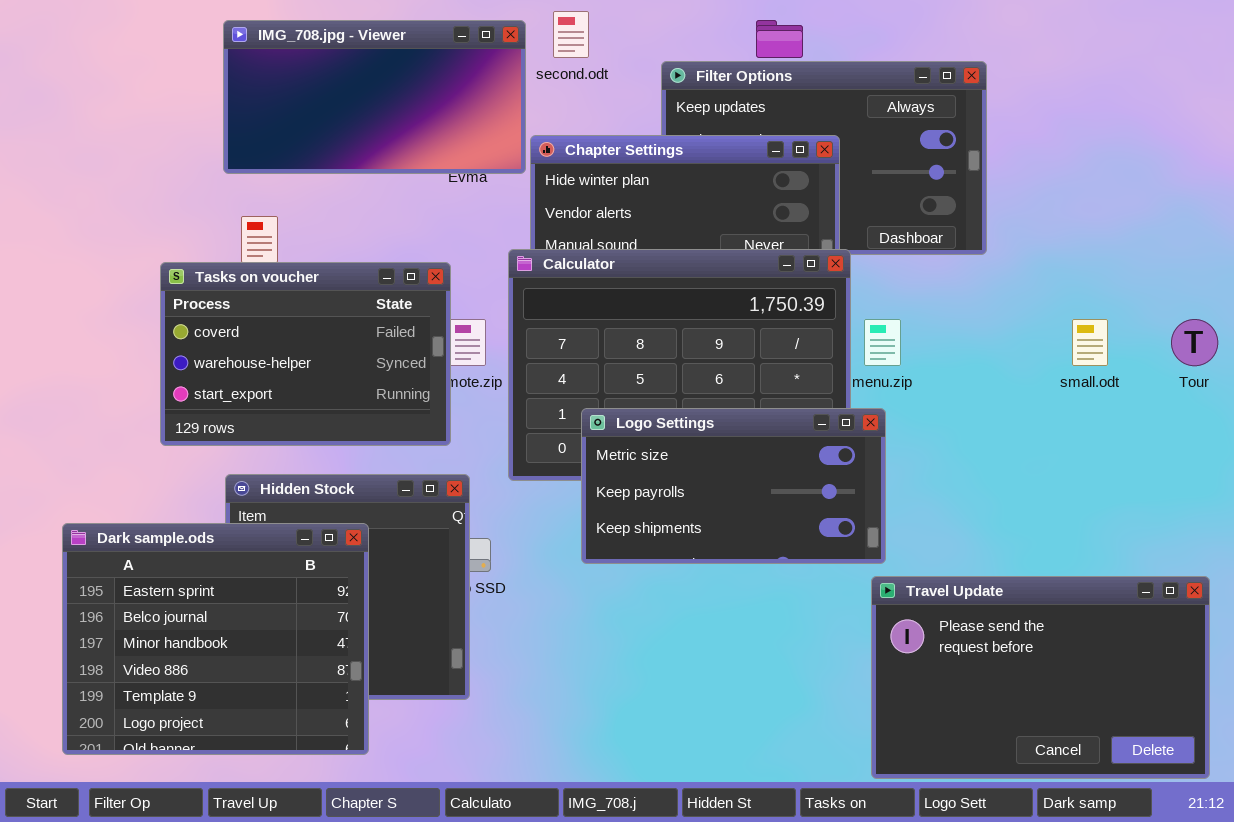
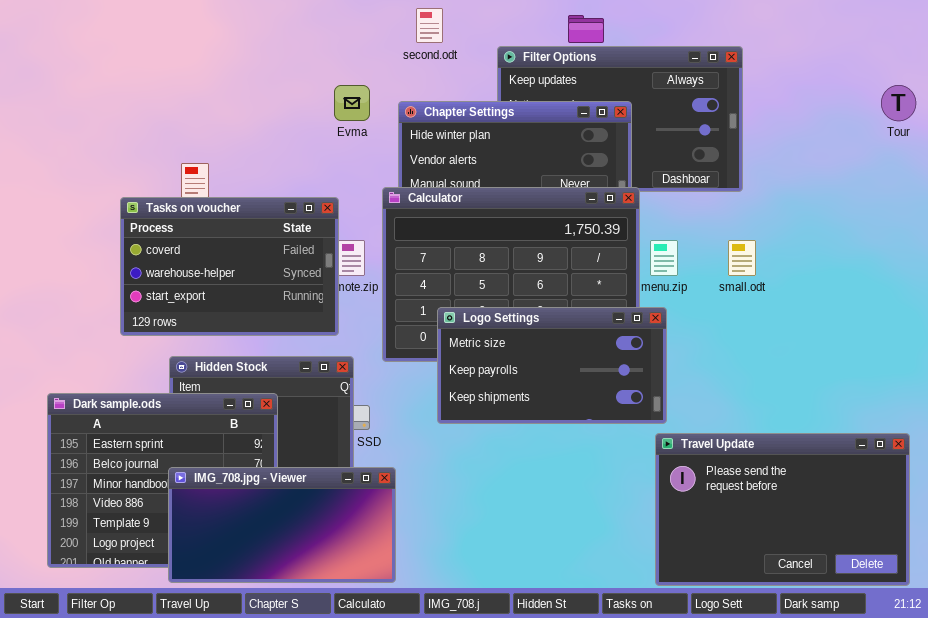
IMG_708.jpg - Viewer: [223,20,526,174] -> [168,467,396,583], moved
small.odt: [1072,319,1108,366] -> [728,240,756,276], moved
Tour: [1171,319,1218,366] -> [881,85,916,121], moved

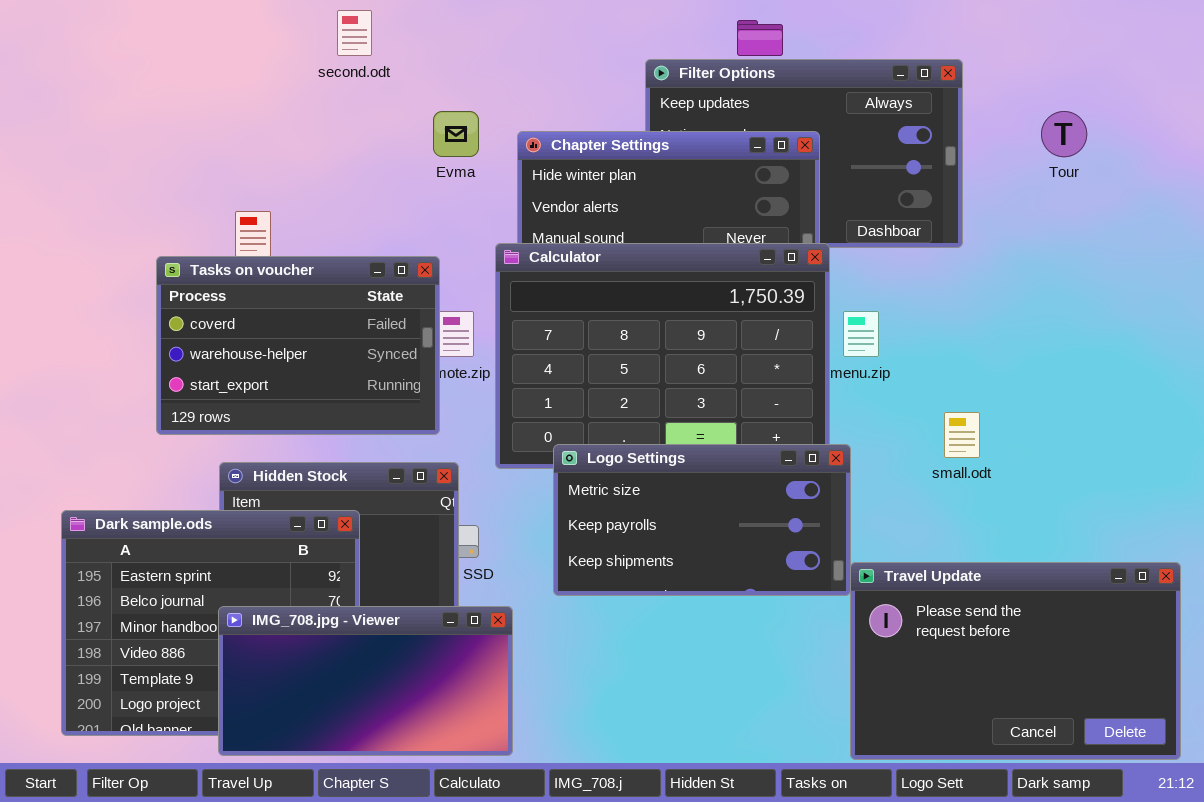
second.odt: [416,8,443,43] -> [337,10,372,56], moved
Tour: [881,85,916,121] -> [1041,111,1087,157], moved
small.odt: [728,240,756,276] -> [944,412,980,458], moved
Logo Settings: [437,307,667,424] -> [553,444,851,596], moved

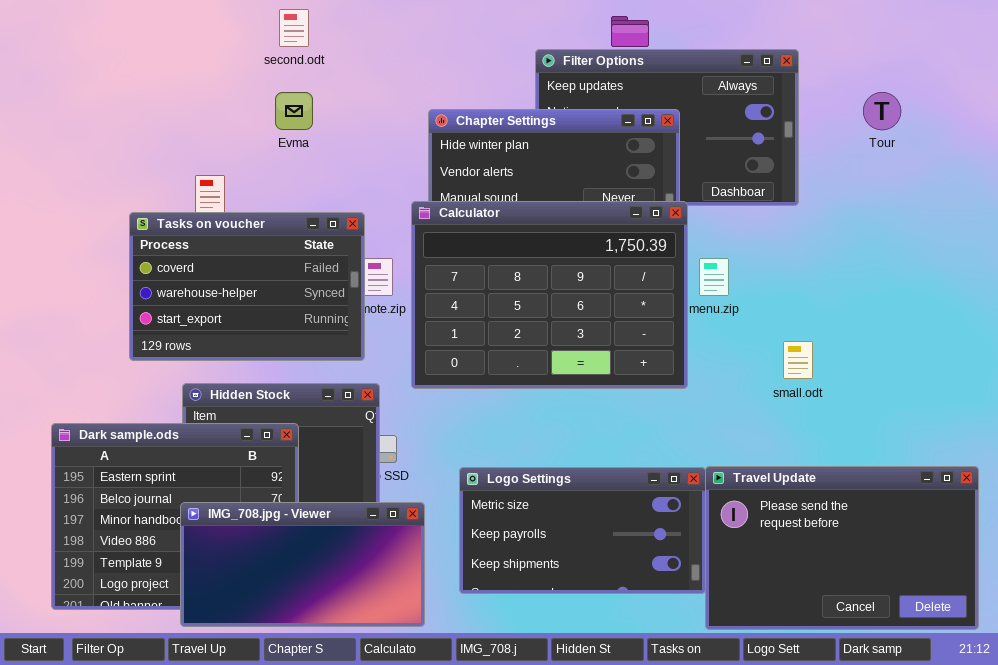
Evma: [433,111,479,157] -> [275,92,313,130], moved
Logo Settings: [553,444,851,596] -> [459,467,706,594], moved

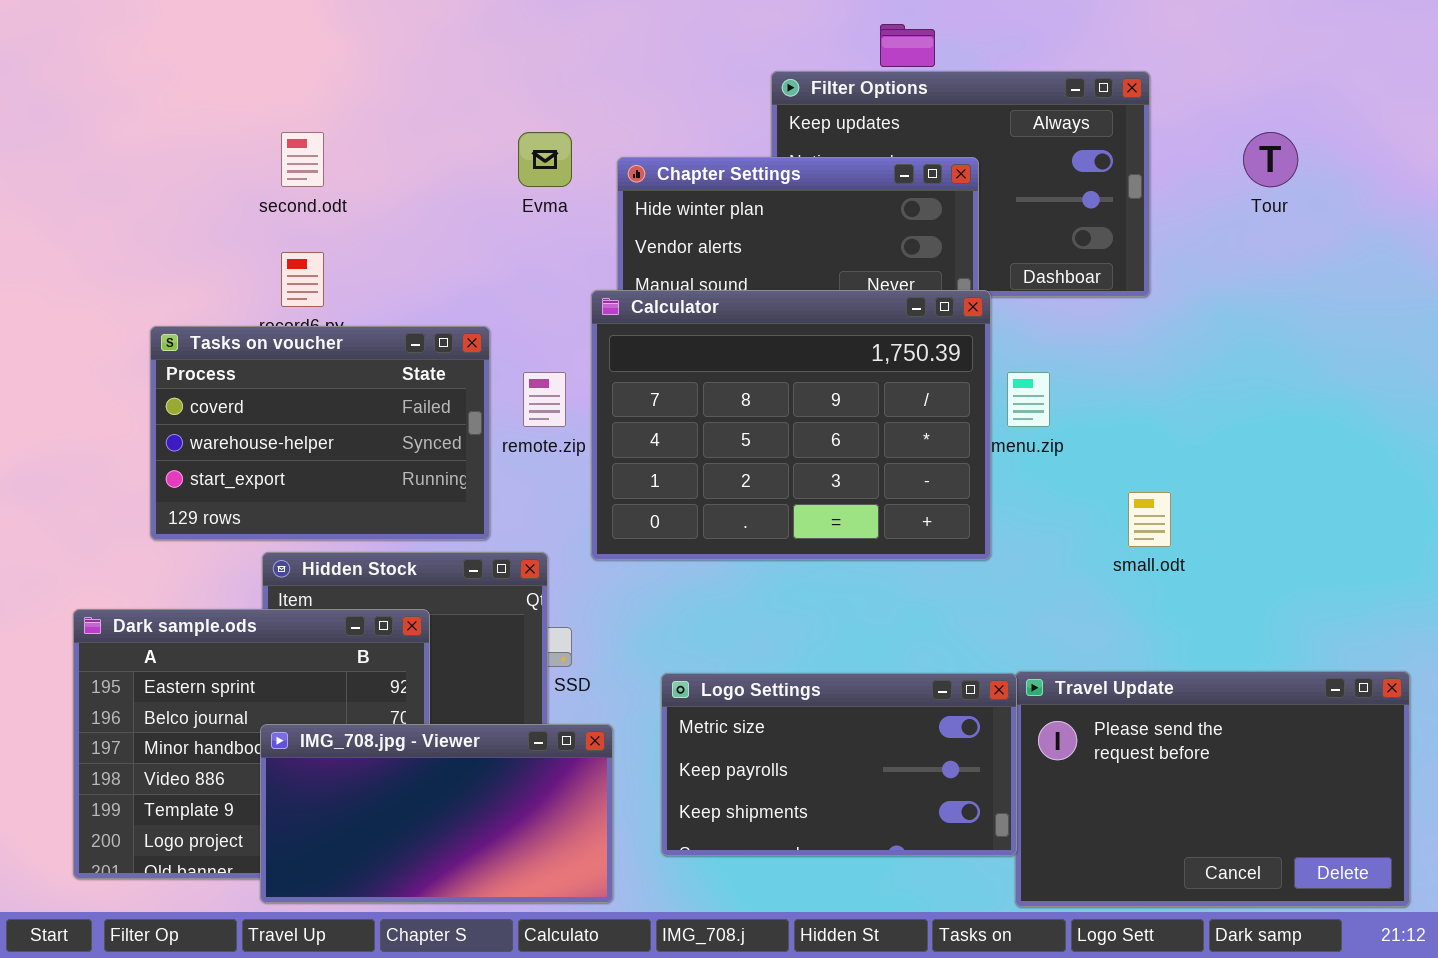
second.odt: [279,9,309,47] -> [281,132,324,187], moved
Evma: [275,92,313,130] -> [518,132,572,187], moved
Tasks on voucher: [129,212,365,361] -> [150,326,490,540], moved

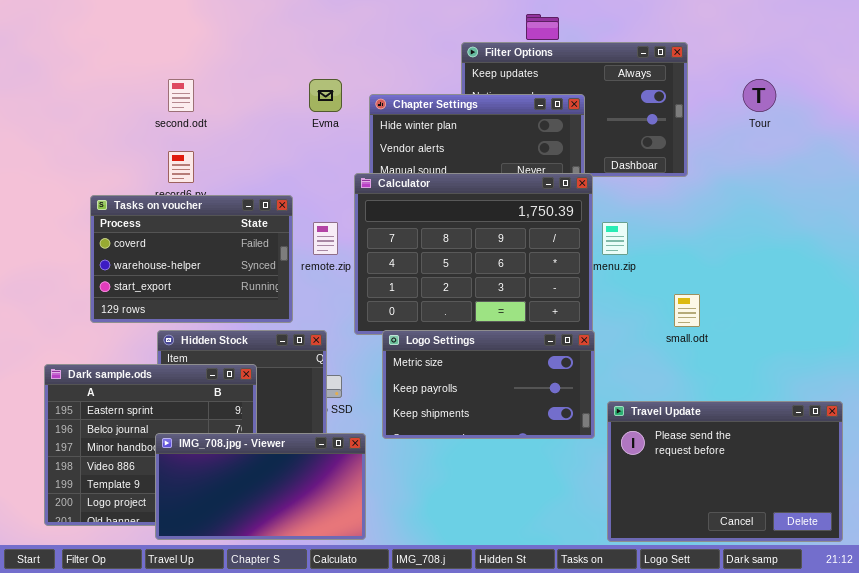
Logo Settings: [661,673,1017,856] -> [382,330,595,439], moved

